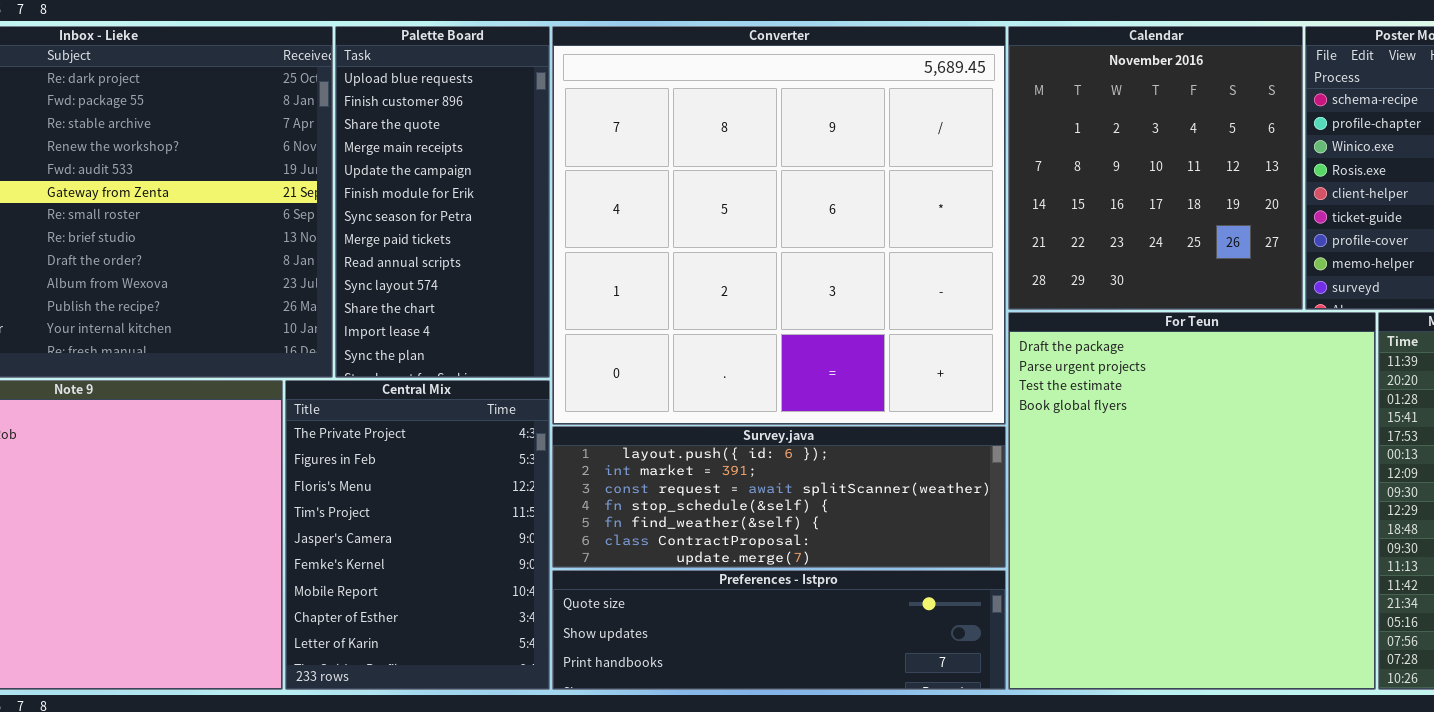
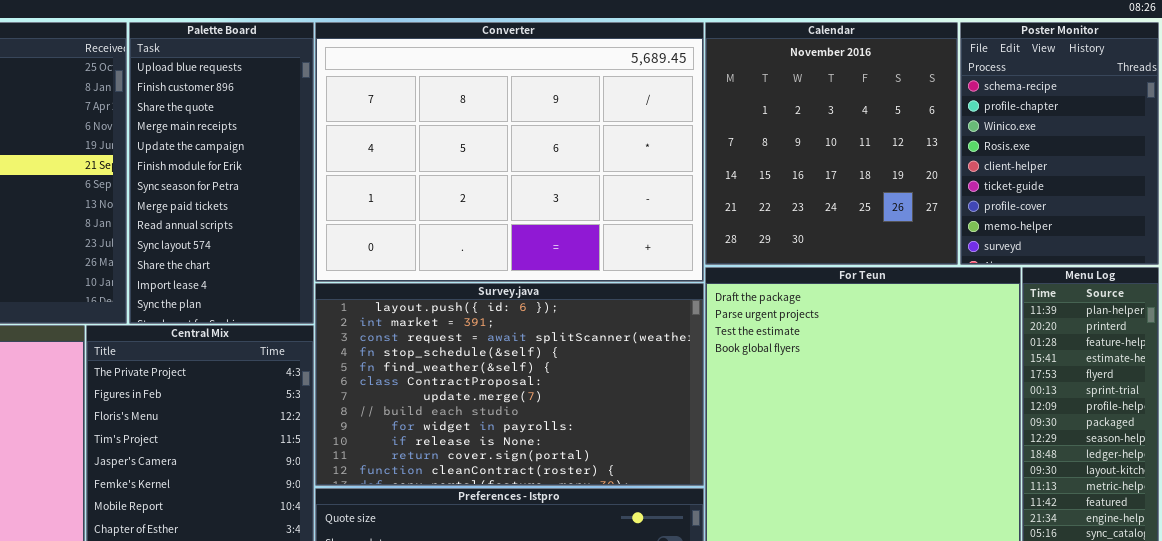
Converter: [552,26,1006,425] -> [315,22,704,282], resized
Survey.java: [552,426,1006,568] -> [315,283,704,486], resized

